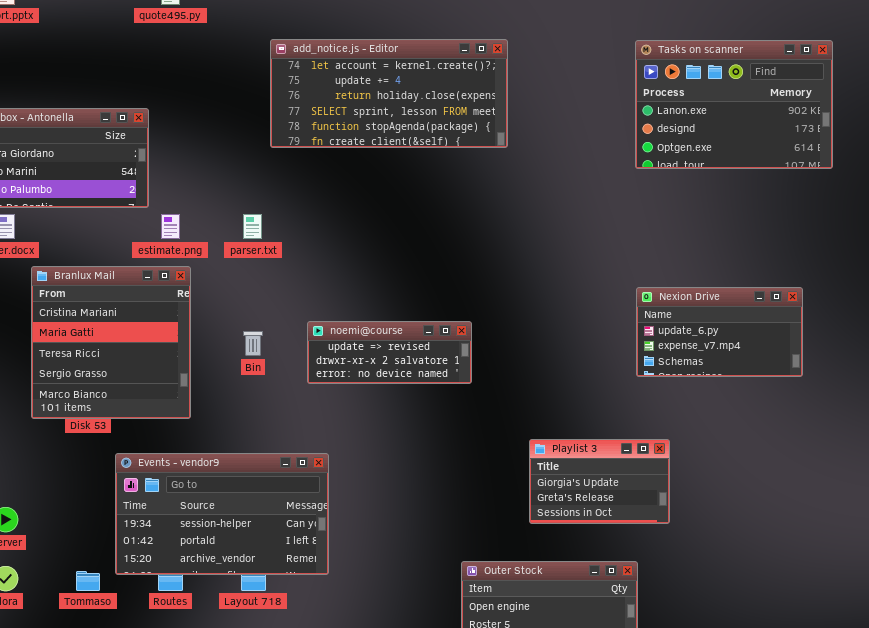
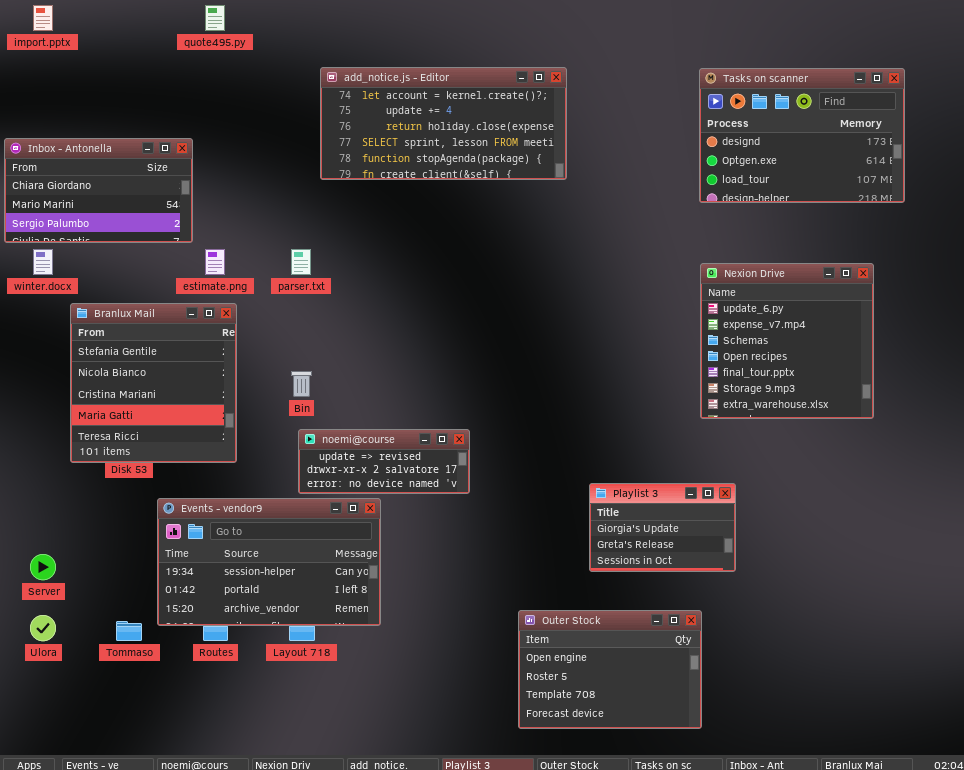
Tasks on scanner: [635,40,833,169] -> [699,68,905,203], scrolled down 1 row
Branlux Mail: [31,266,191,419] -> [70,303,237,463], scrolled up 2 rows
Nexion Drive: [636,287,803,377] -> [700,263,874,419], resized
noemi@course: [307,321,472,384] -> [298,429,470,494], moved

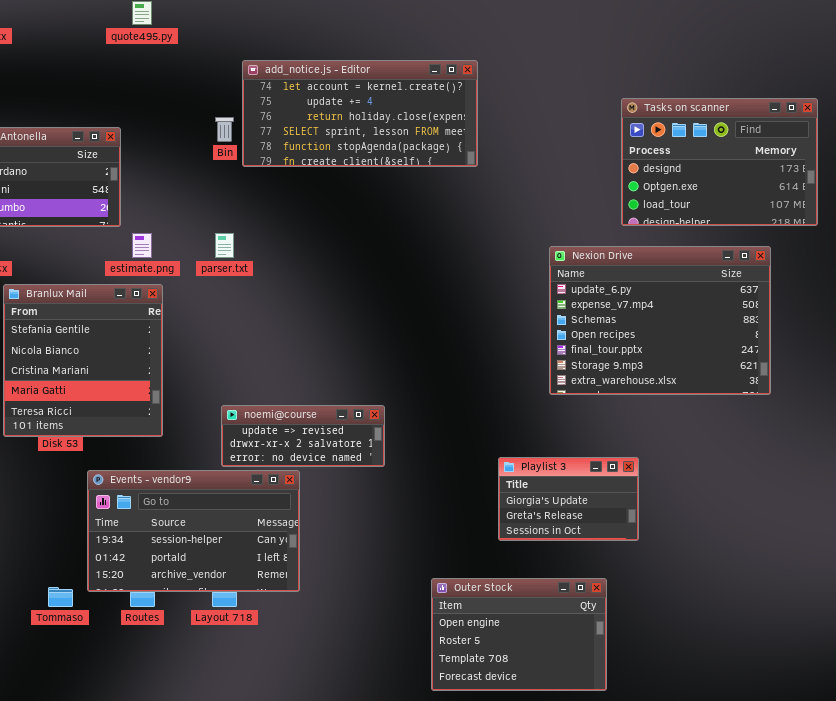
Tasks on scanner: [699,68,905,203] -> [621,98,818,226], moved
Nexion Drive: [700,263,874,419] -> [549,246,771,395], resized
Bin: [291,371,312,397] -> [215,117,234,142], moved

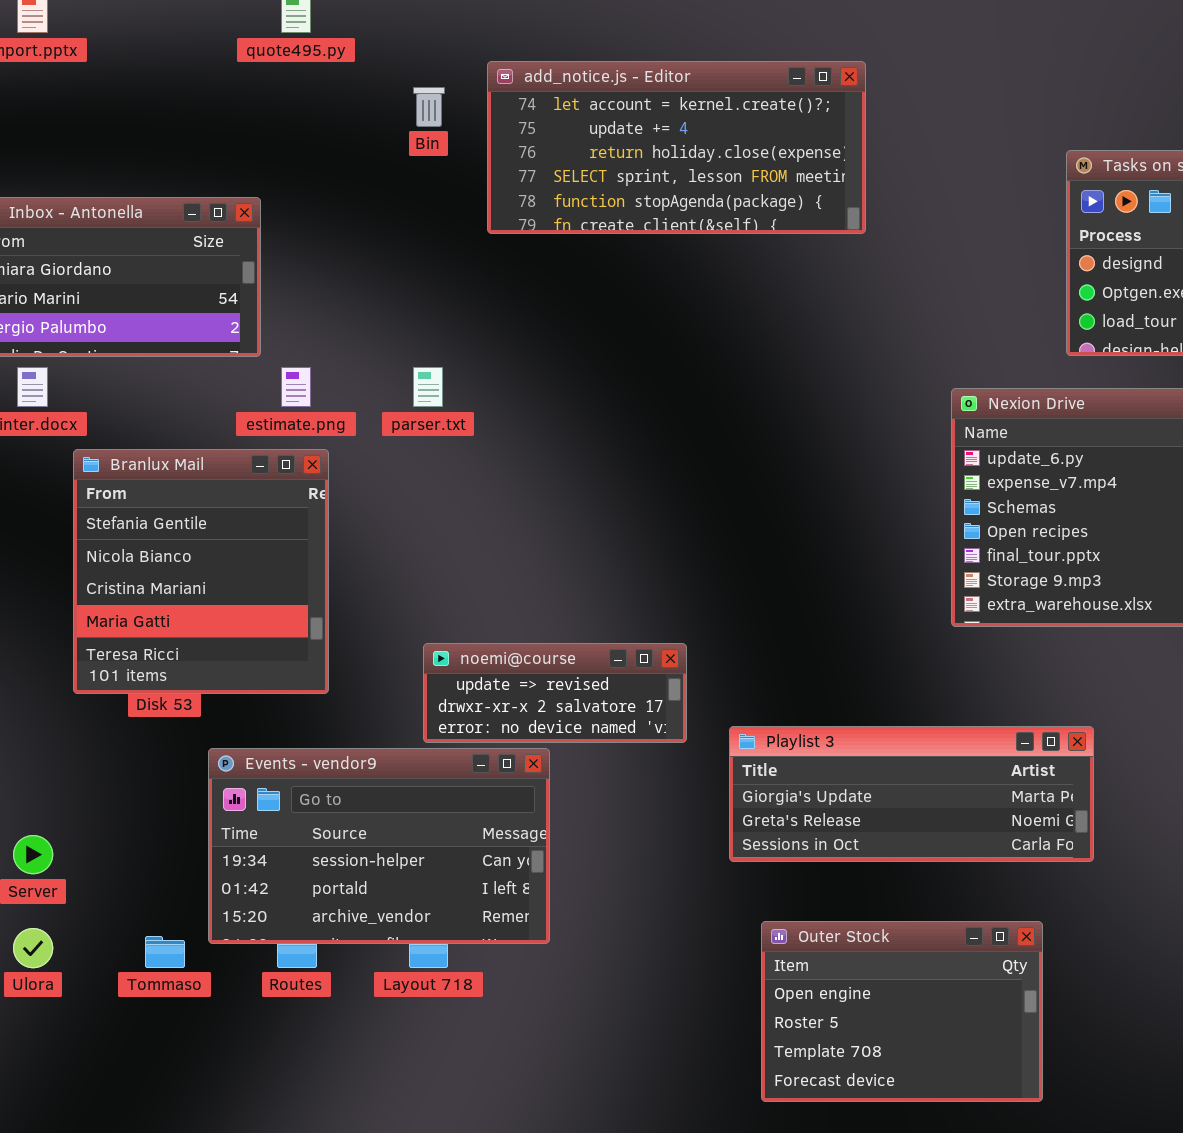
add_notice.js - Editor: [242,60,478,167] -> [487,61,866,234], moved
Bin: [215,117,234,142] -> [413,87,445,127], moved
Playlist 3: [498,457,639,541] -> [729,726,1094,862], resized

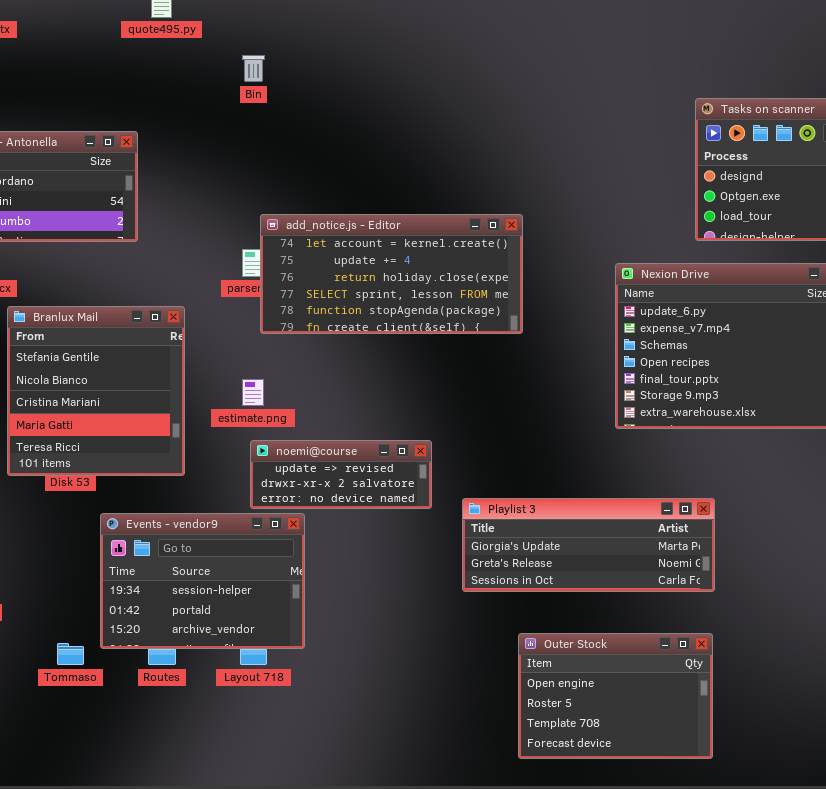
add_notice.js - Editor: [487,61,866,234] -> [260,214,523,334], moved
estimate.png: [281,367,311,407] -> [242,379,264,406], moved
Events - vendor9: [208,748,550,944] -> [100,513,305,649], resized
Outer Stock: [761,921,1043,1102] -> [518,633,713,759], moved

